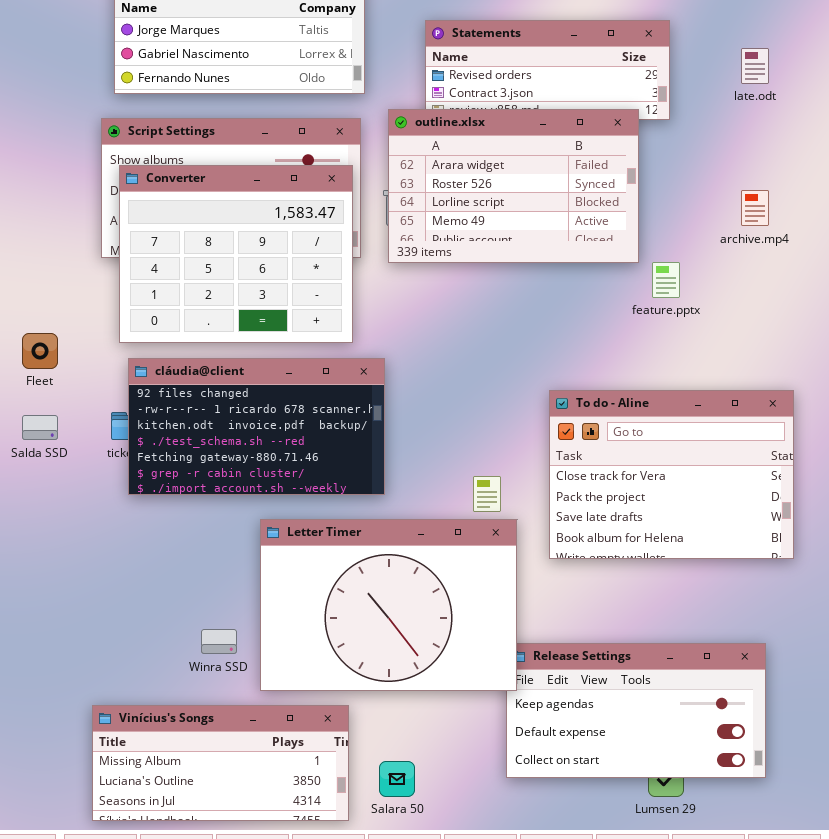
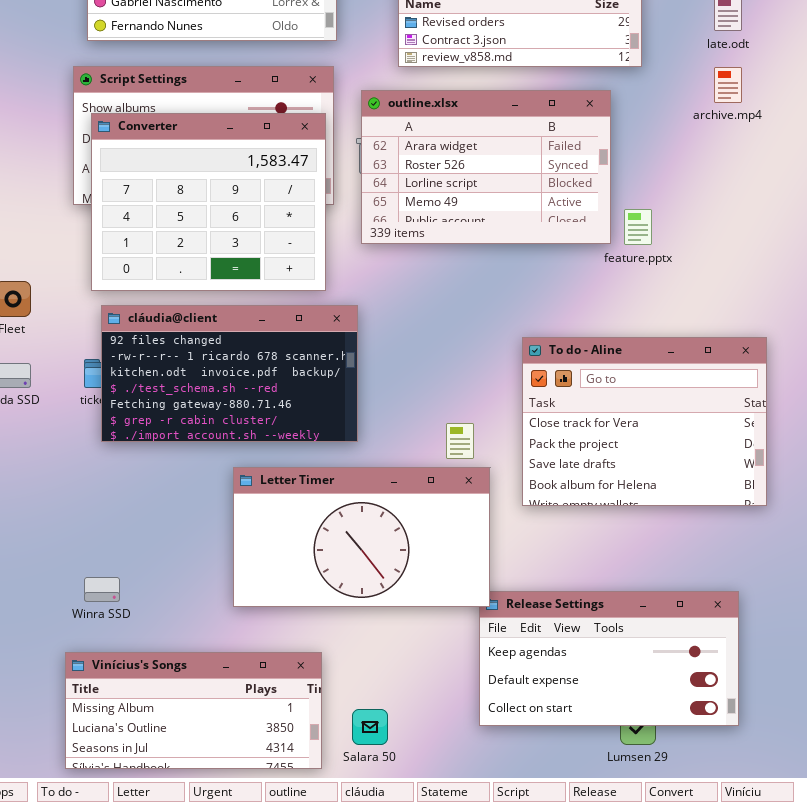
outline.xlsx: [388,109,639,263] -> [361,90,611,244], moved
archive.mp4: [741,190,769,226] -> [714,67,742,103], moved
Letter Timer: [260,519,517,691] -> [233,467,490,607], resized
Winra SSD: [201,629,237,654] -> [84,577,120,602], moved

